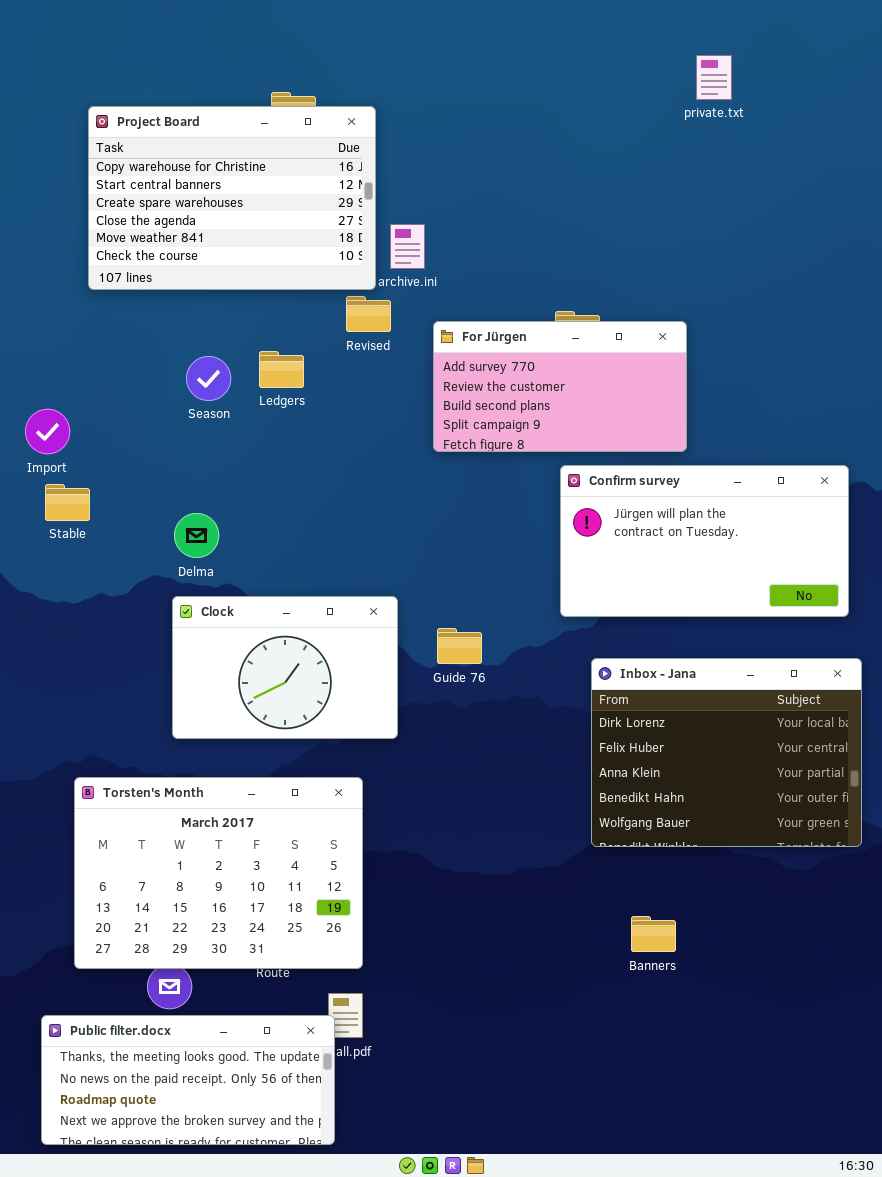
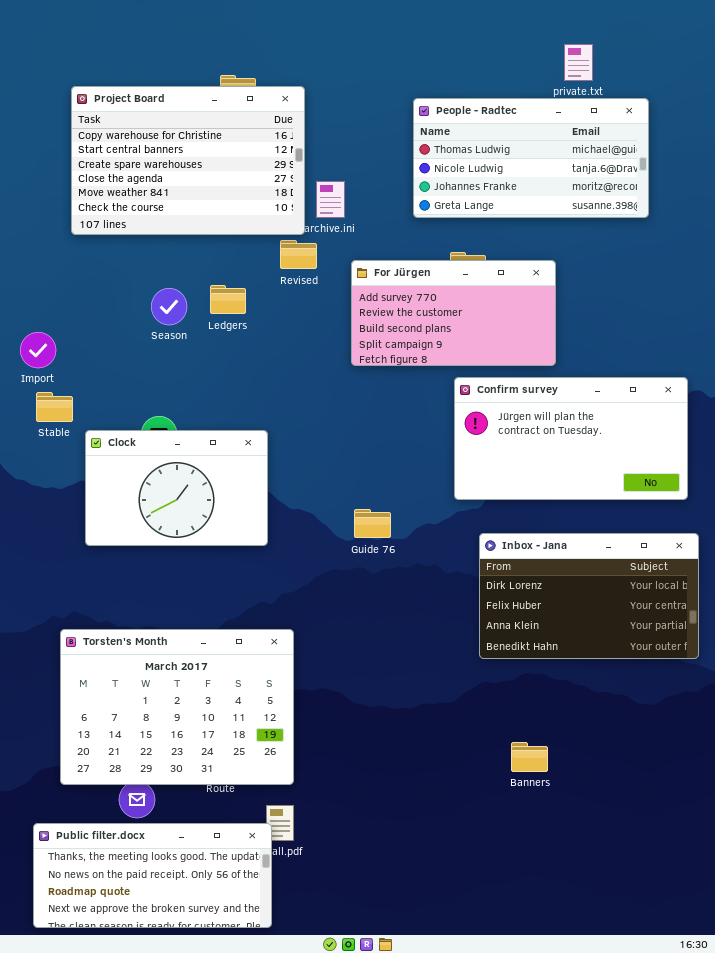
People - Radtec: none -> [413,98,649,218], opened
Clock: [172,596,398,739] -> [85,430,268,546], moved
Inbox - Jana: [591,658,862,847] -> [479,533,699,659], resized

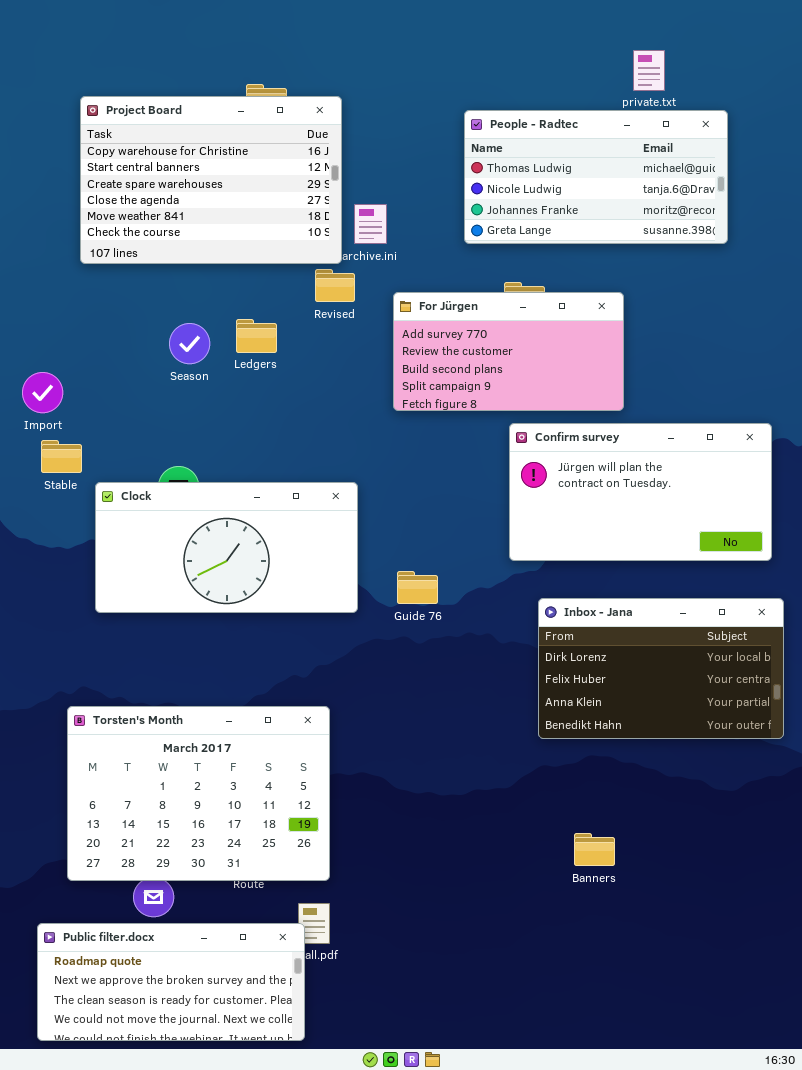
Clock: [85,430,268,546] -> [95,482,358,613], resized
Public filter.docx: [33,823,272,928] -> [37,923,305,1041], scrolled down 2 rows

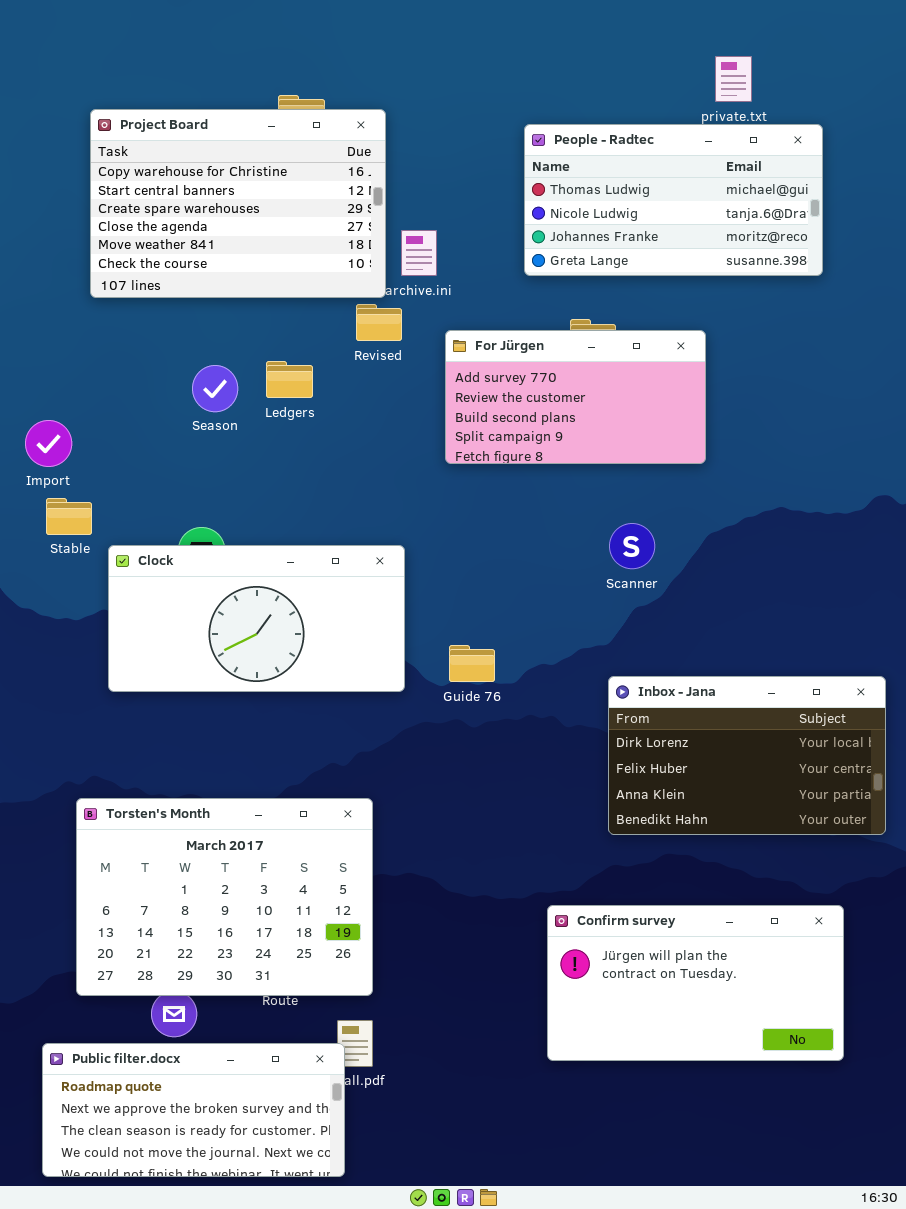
Confirm survey: [509,423,772,561] -> [547,905,844,1061], moved

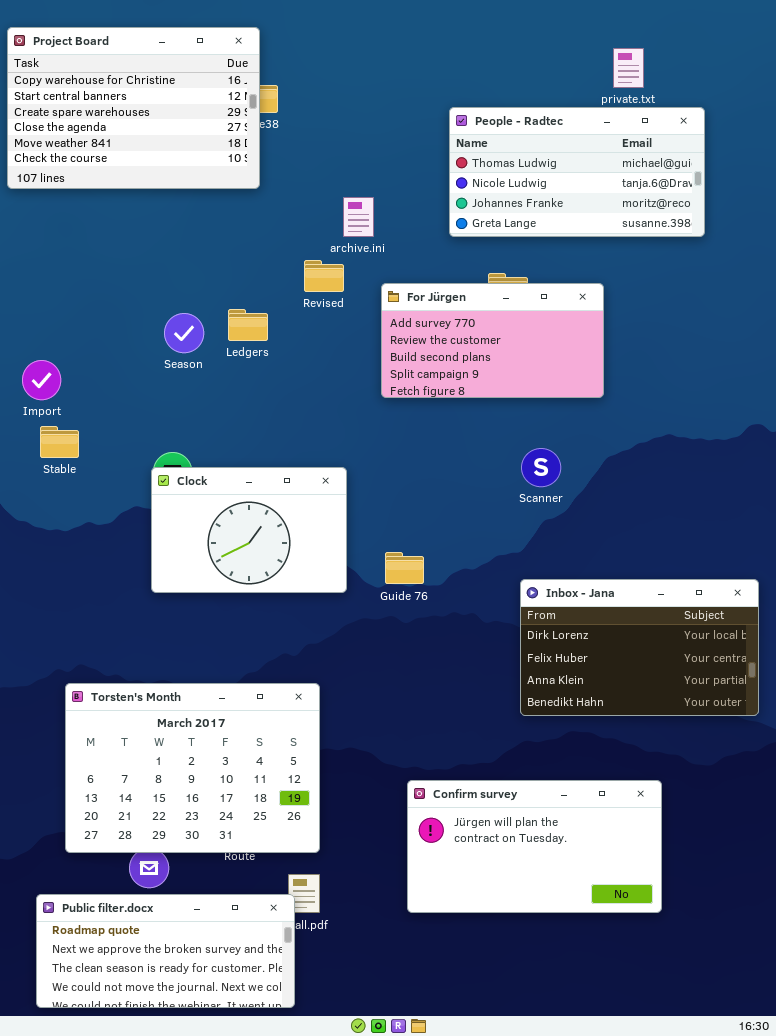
Project Board: [90,109,386,298] -> [7,27,260,189], moved
Clock: [108,545,405,692] -> [151,467,347,593], resized
Confirm survey: [547,905,844,1061] -> [407,780,662,913], moved

